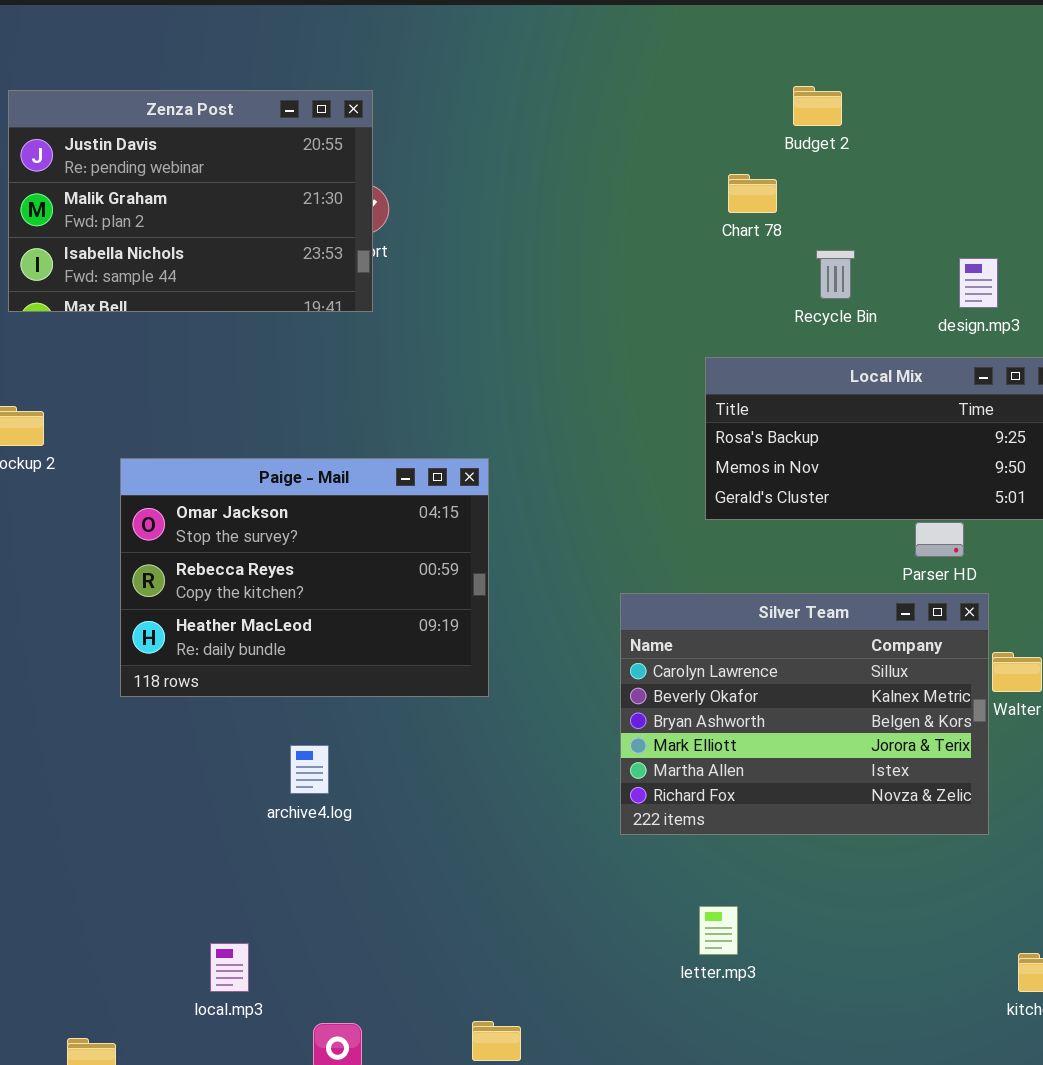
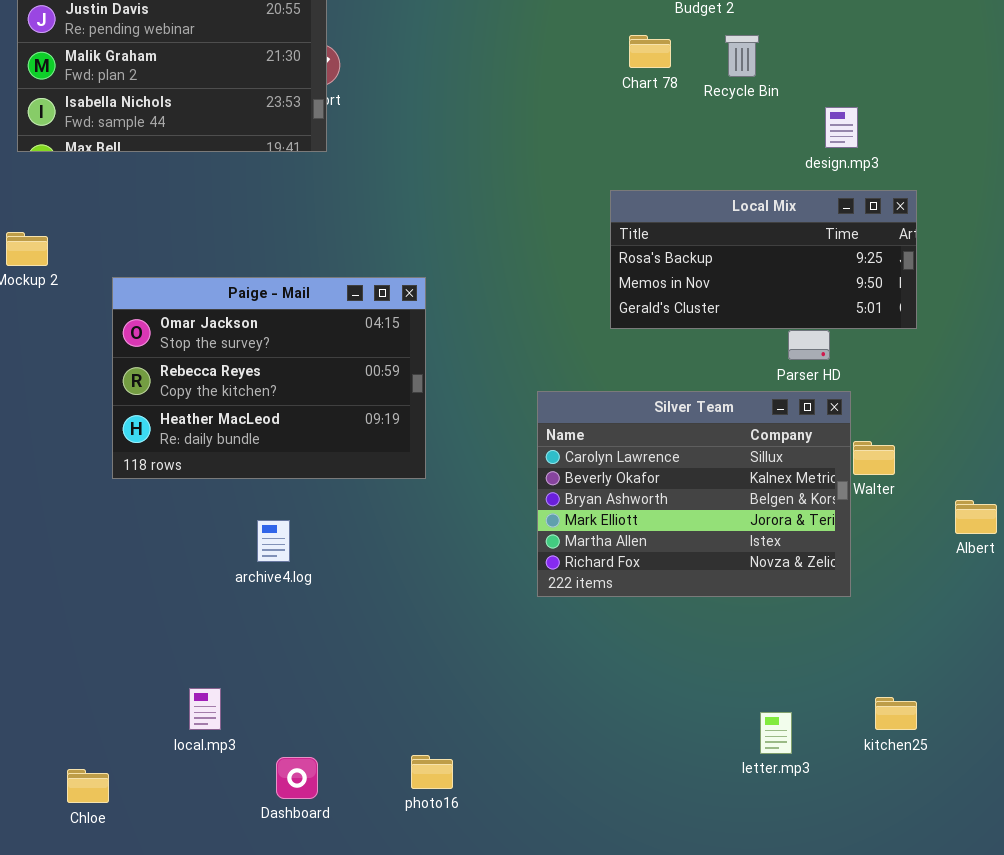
Recycle Bin: [816,250,855,299] -> [725,35,759,77], moved
letter.mp3: [699,906,738,955] -> [760,712,792,754], moved

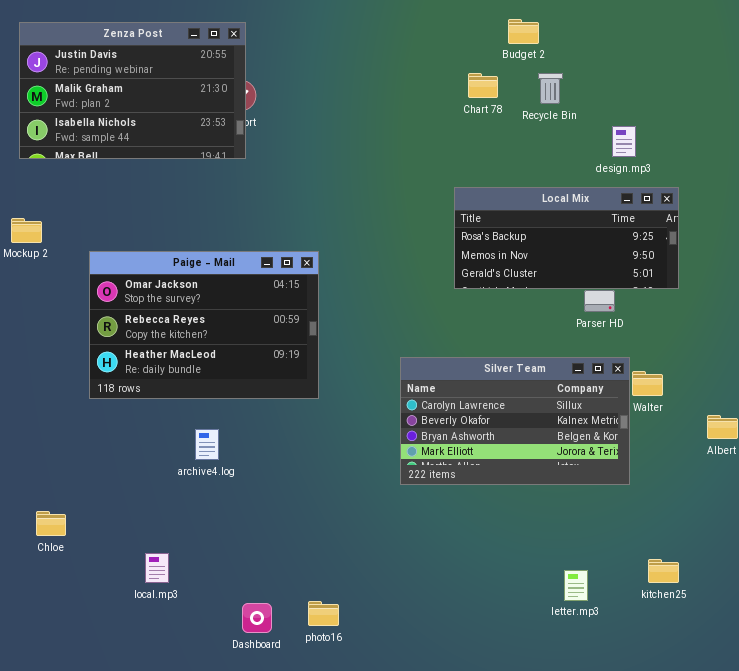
Silver Team: [537,391,851,597] -> [400,357,630,485], resized
Dashboard: [276,757,318,799] -> [242,603,272,633], moved
Chloe: [67,769,109,803] -> [36,511,66,536], moved

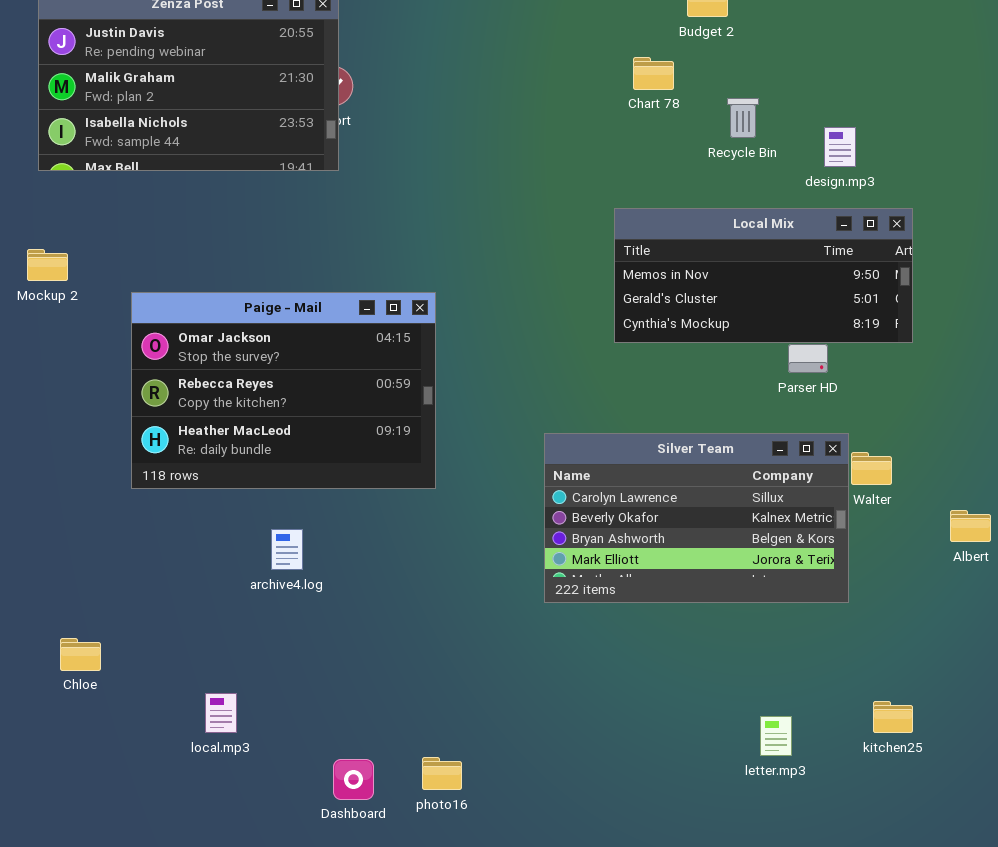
Recycle Bin: [538,73,563,104] -> [727,98,759,138], moved
Local Mix: [454,187,679,289] -> [614,208,913,343], scrolled down 1 row

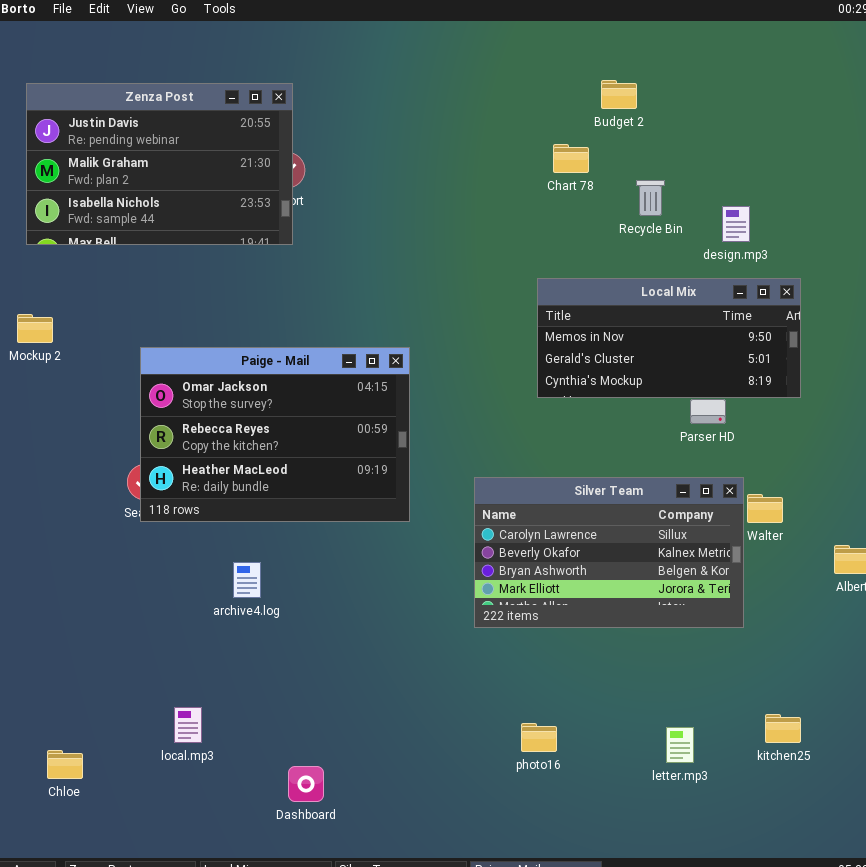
Paige - Mail: [131,292,436,489] -> [140,347,410,522], moved
Chloe: [60,638,101,671] -> [47,750,83,779], moved
photo16: [422,757,462,790] -> [521,723,557,752], moved

